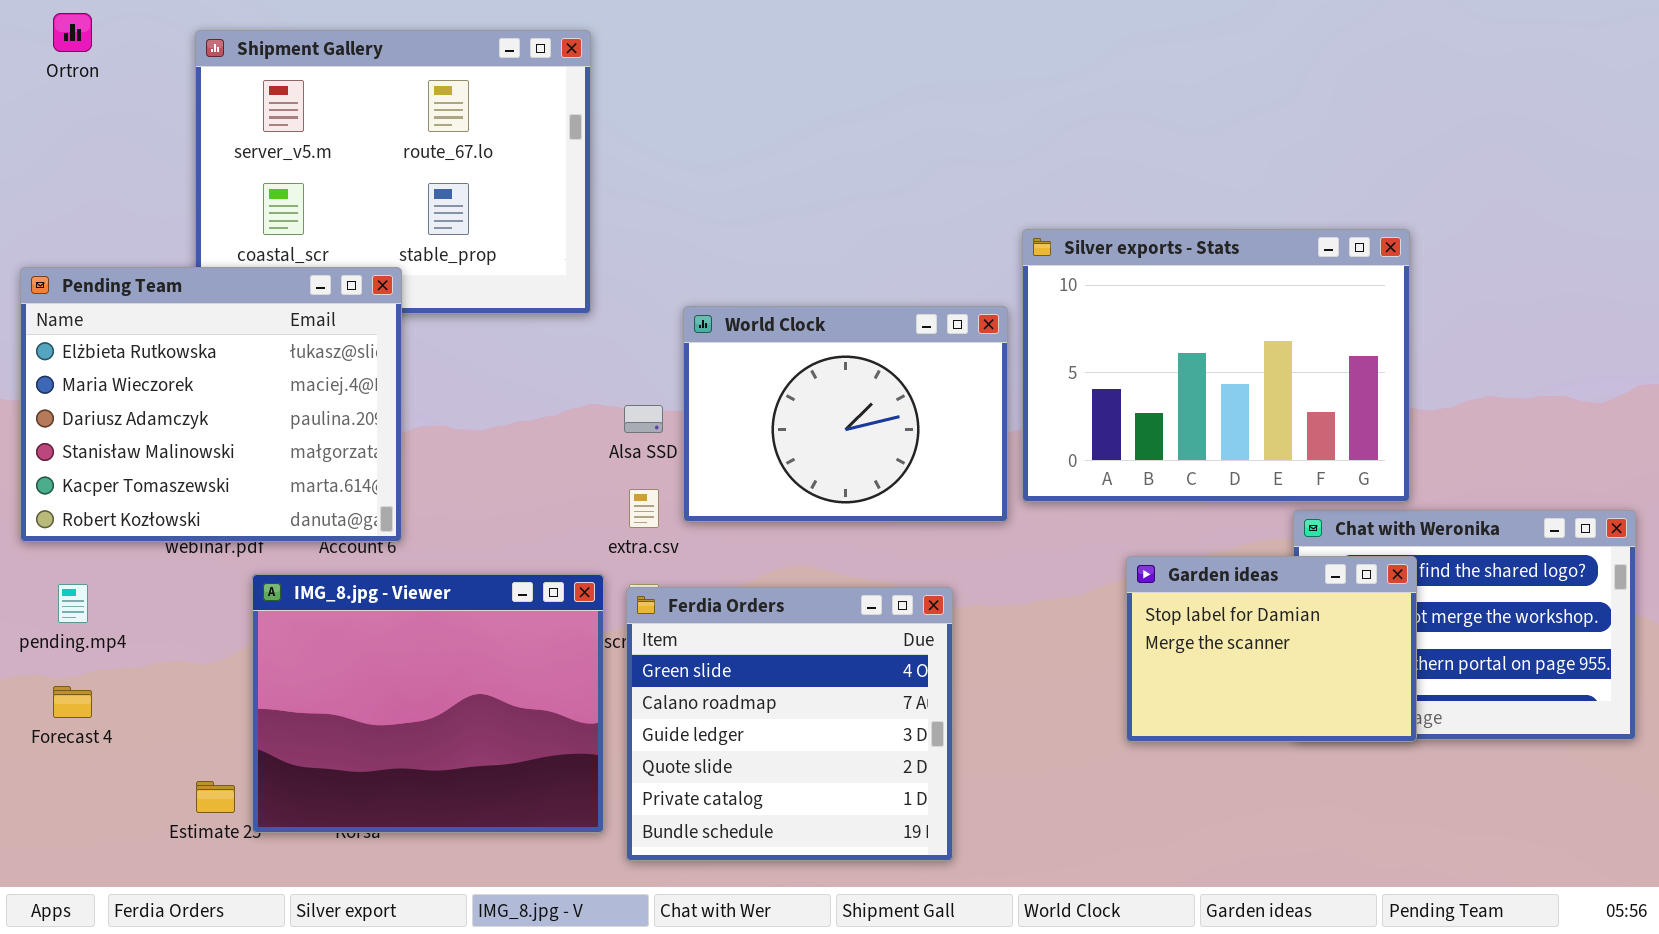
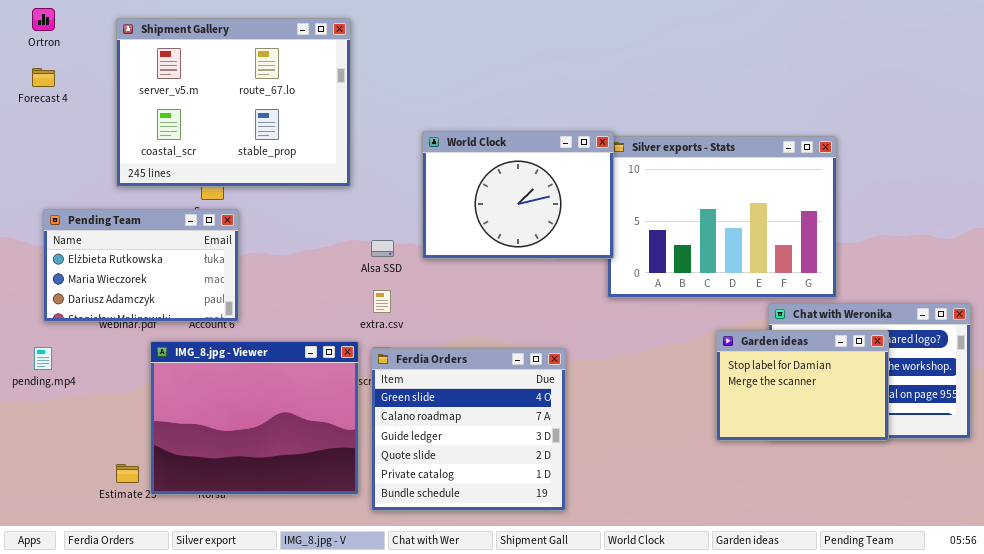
Pending Team: [20,267,402,542] -> [43,209,239,322], resized
World Clock: [683,306,1008,522] -> [422,131,614,259], moved
Garden ideas: [1126,556,1417,742] -> [716,330,889,441], moved
Forecast 4: [53,686,92,718] -> [32,68,55,87], moved

